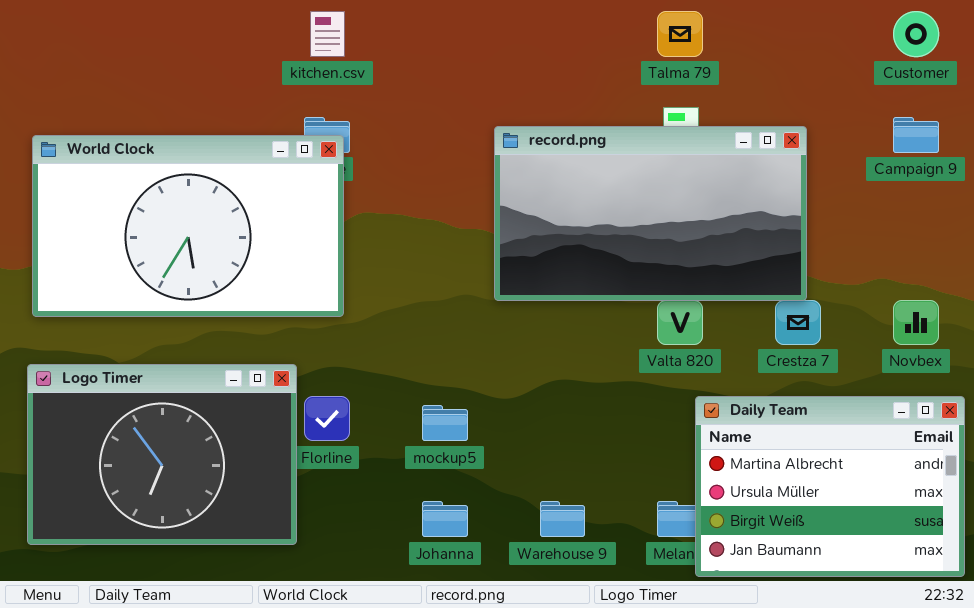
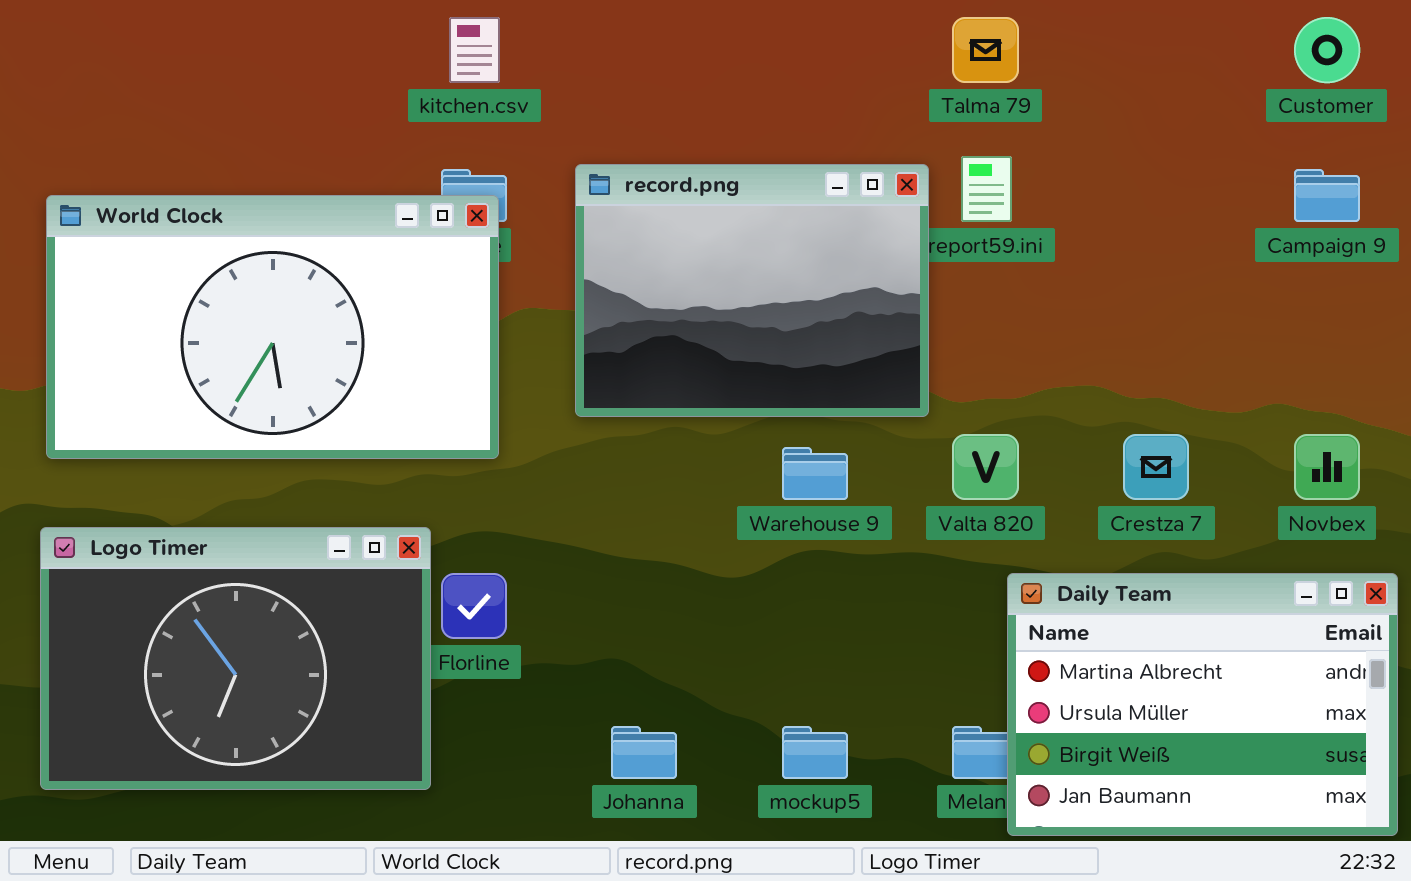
record.png: [494,126,807,301] -> [575,164,929,417], moved, resized
mockup5: [422,405,468,441] -> [782,726,848,779], moved
Warehouse 9: [540,501,585,537] -> [782,447,848,500], moved

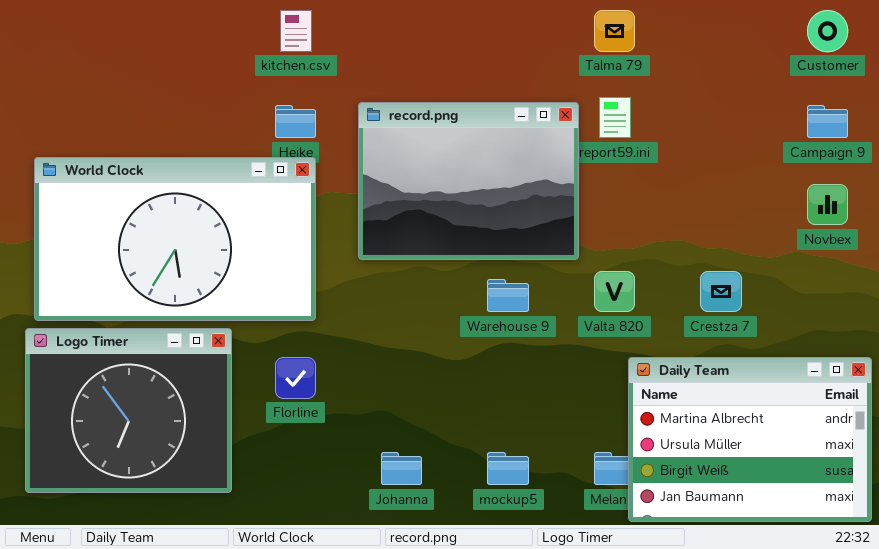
World Clock: [46,195,499,459] -> [34,157,316,321], moved
Novbex: [1294,434,1360,500] -> [807,184,848,225], moved
Logo Timer: [40,527,431,790] -> [25,328,232,493], resized

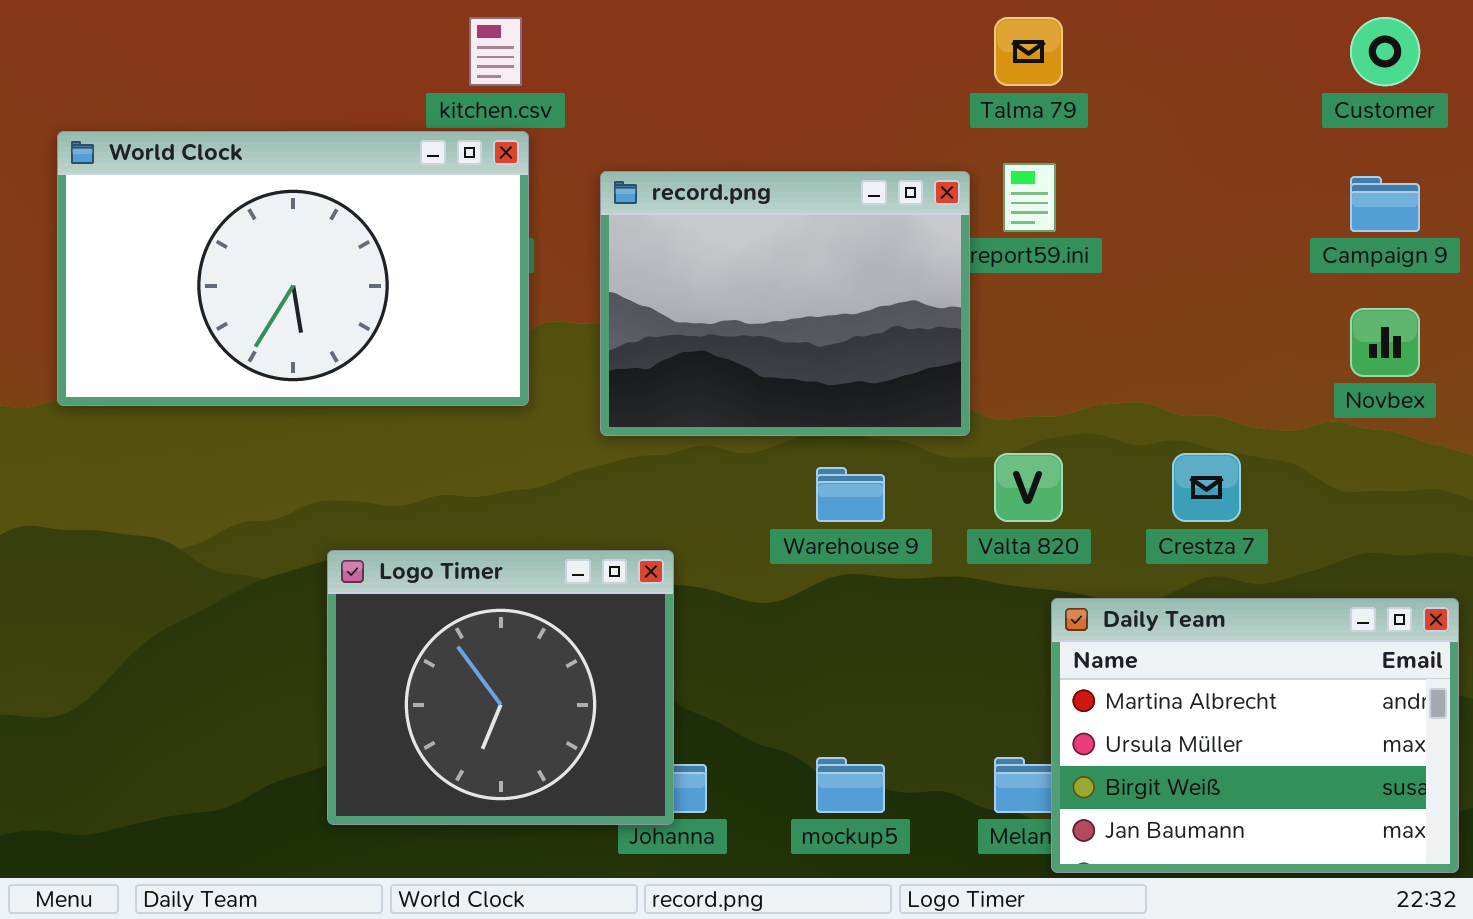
World Clock: [34,157,316,321] -> [57,131,529,406], moved
Logo Timer: [25,328,232,493] -> [327,550,674,825], moved

